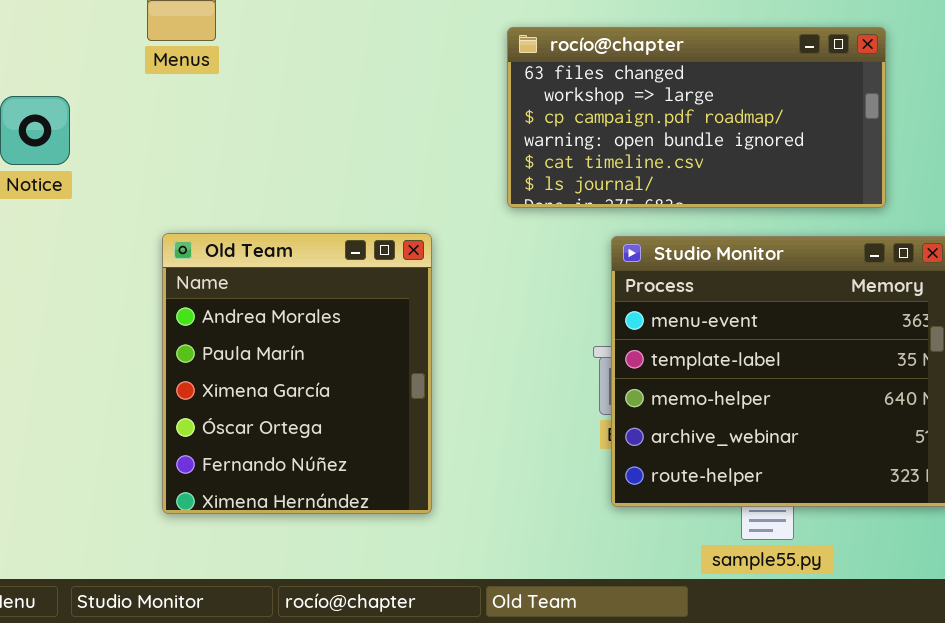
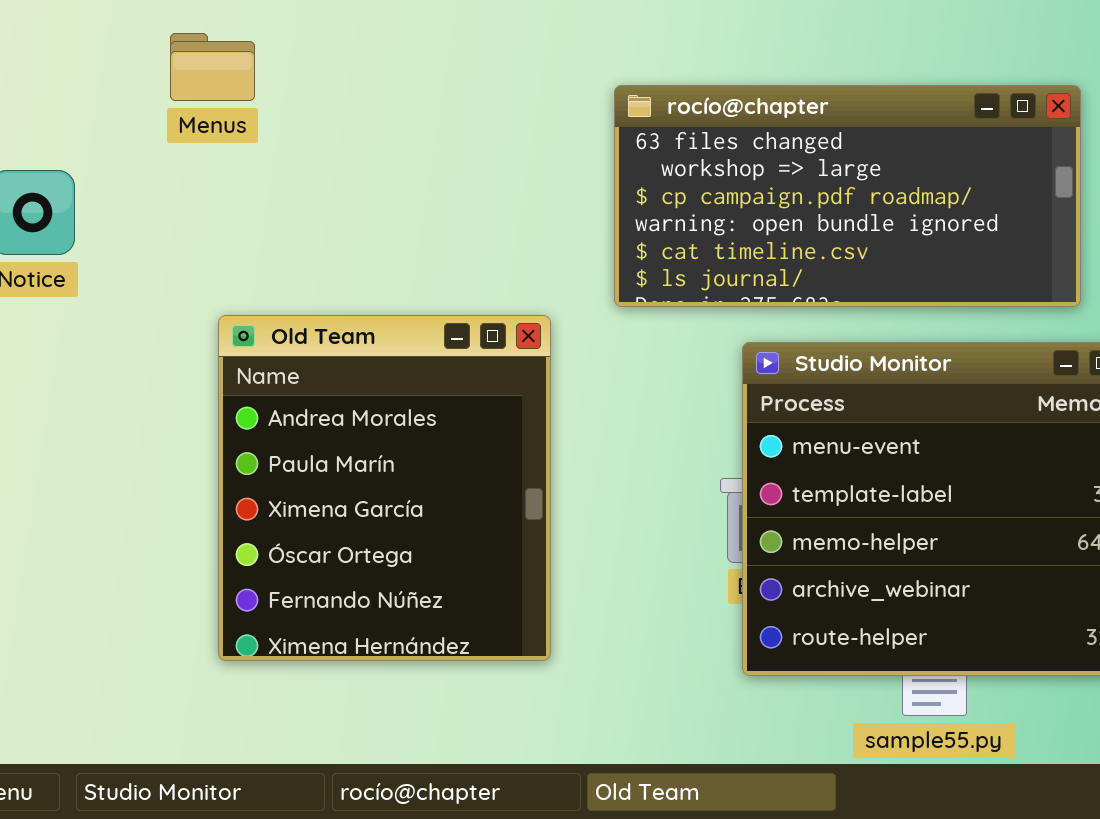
Old Team: [162,233,432,514] -> [218,315,551,661], moved

